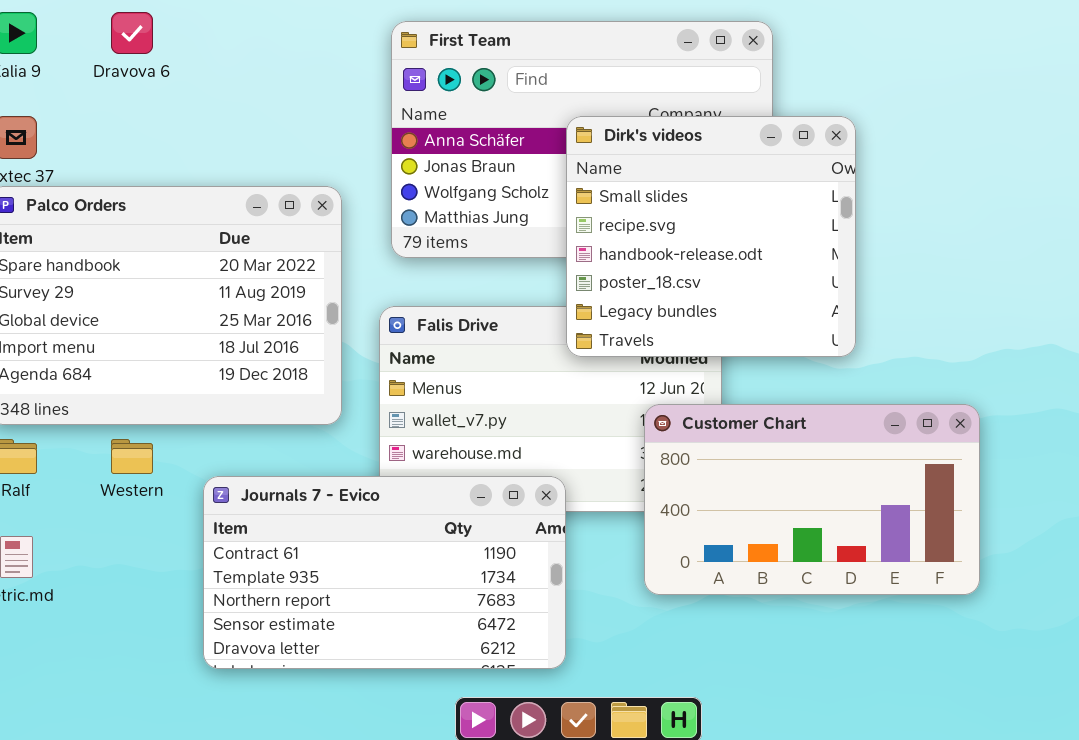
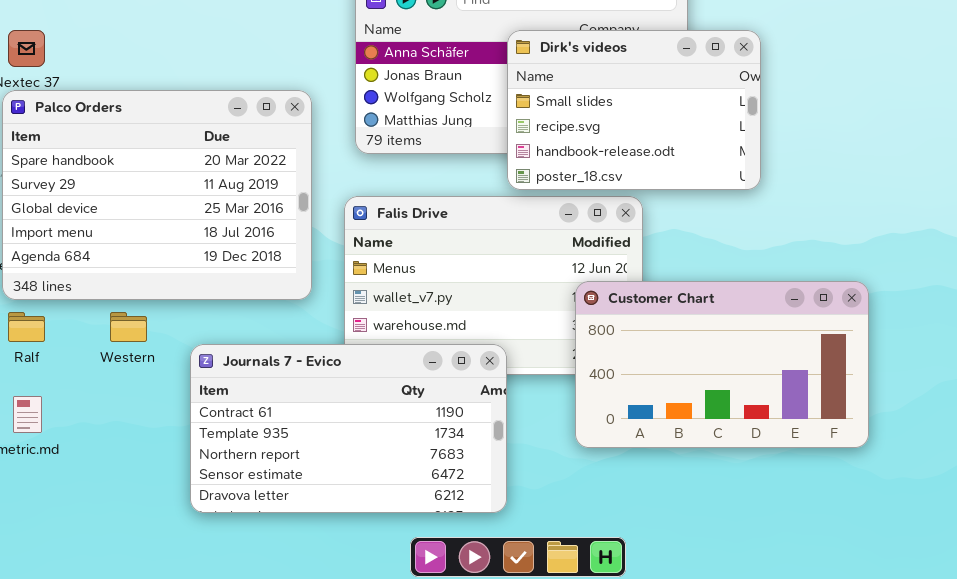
Dirk's videos: [566,116,856,357] -> [507,30,761,190], resized

